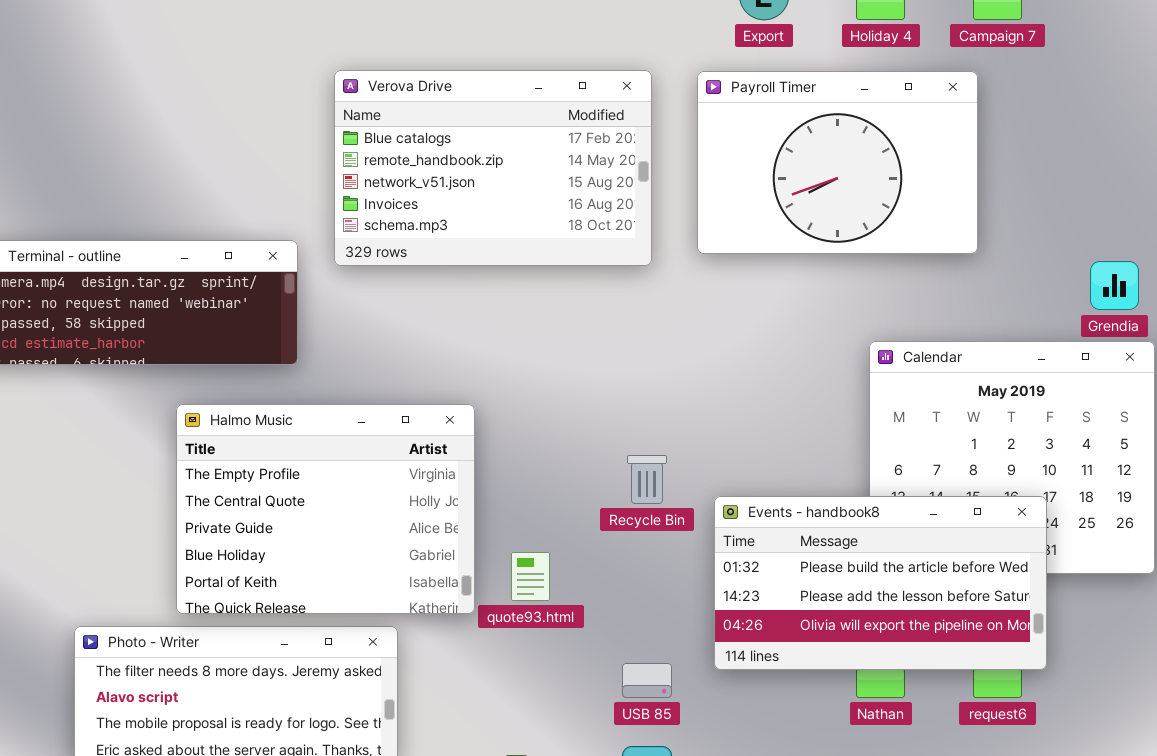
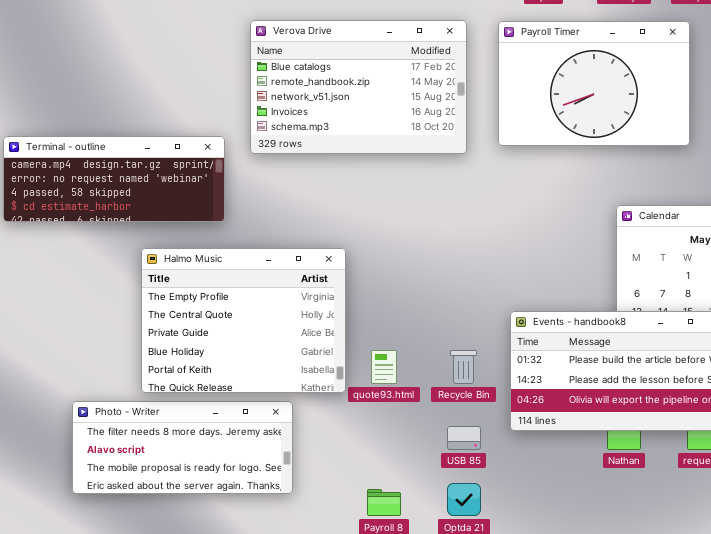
Recycle Bin: [627,455,667,504] -> [450,350,477,384], moved

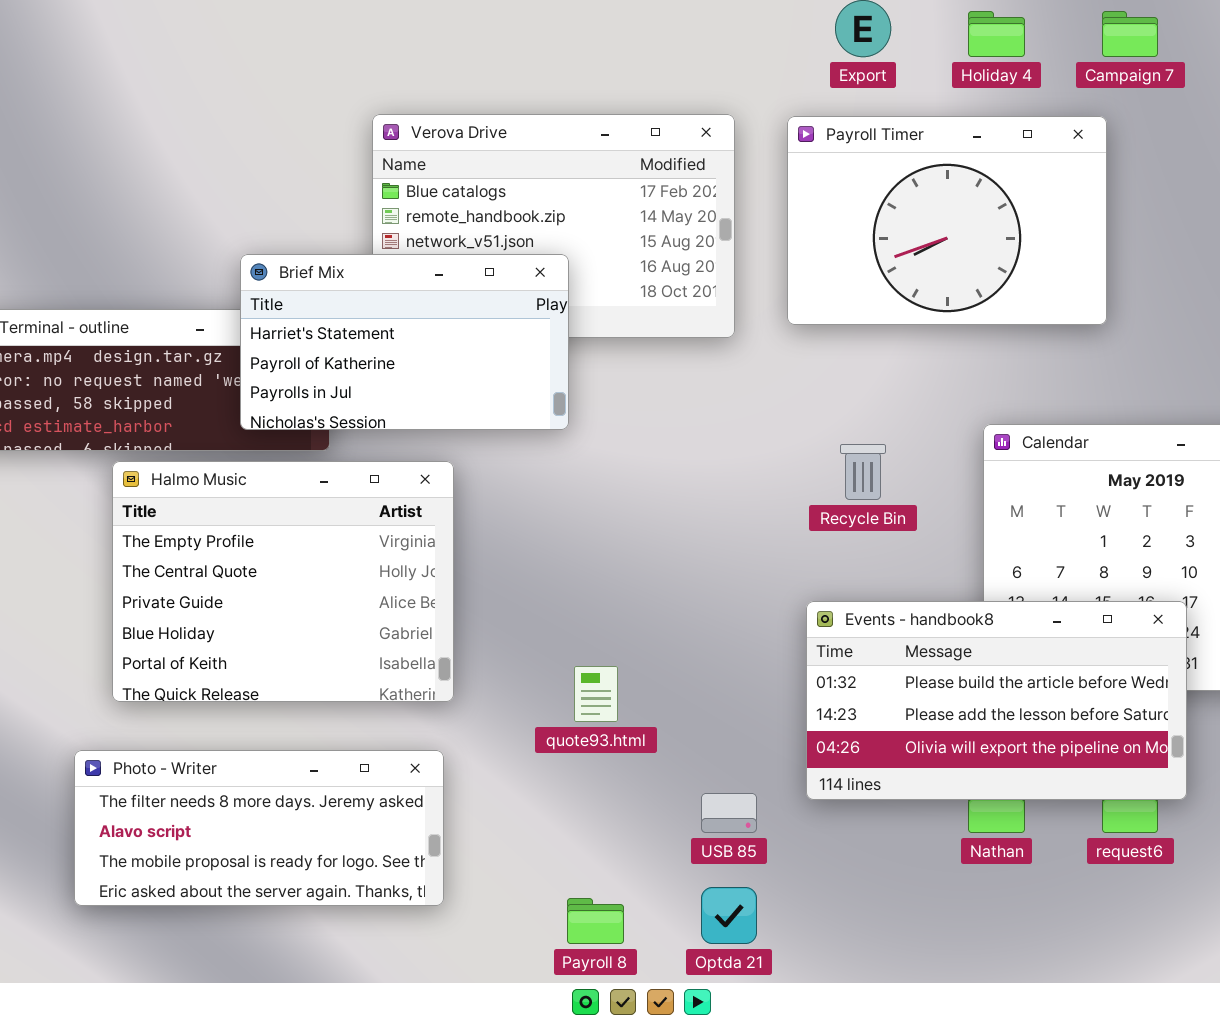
Brief Mix: none -> [240,254,569,430], opened
Halmo Music: [141,248,346,393] -> [112,461,454,702], moved
Recycle Bin: [450,350,477,384] -> [840,444,886,500], moved

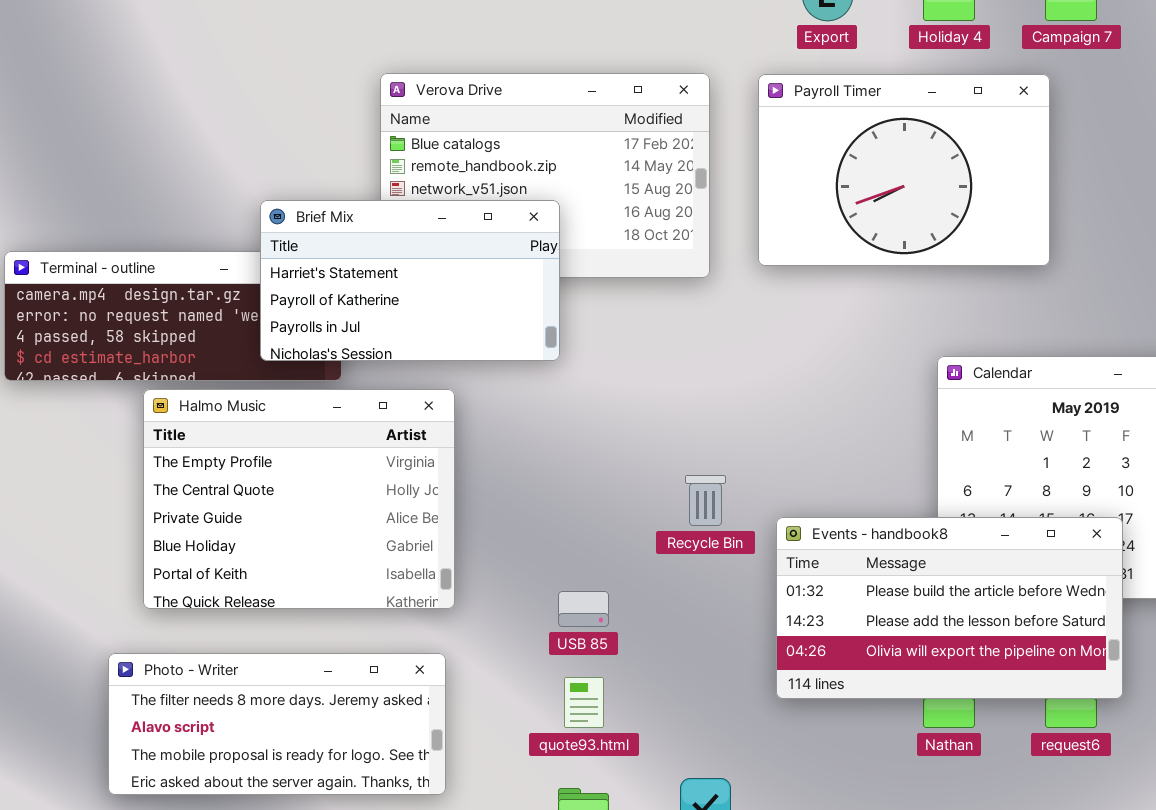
Recycle Bin: [840,444,886,500] -> [685,475,726,526], moved
quote93.html: [574,666,618,722] -> [564,677,604,728], moved
USB 85: [701,793,757,833] -> [558,591,609,627], moved

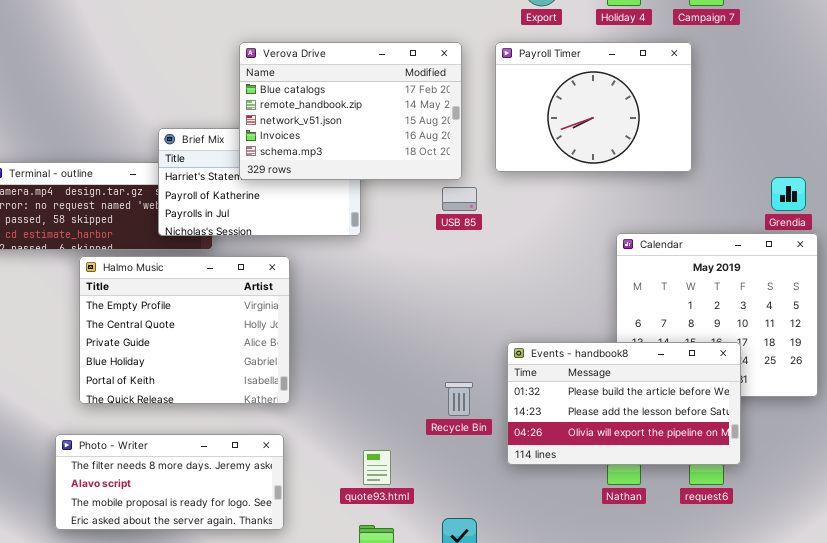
Verova Drive: [380,73,710,278] -> [239,42,462,180], raised
Recycle Bin: [685,475,726,526] -> [445,382,473,416], moved
USB 85: [558,591,609,627] -> [442,187,477,211], moved

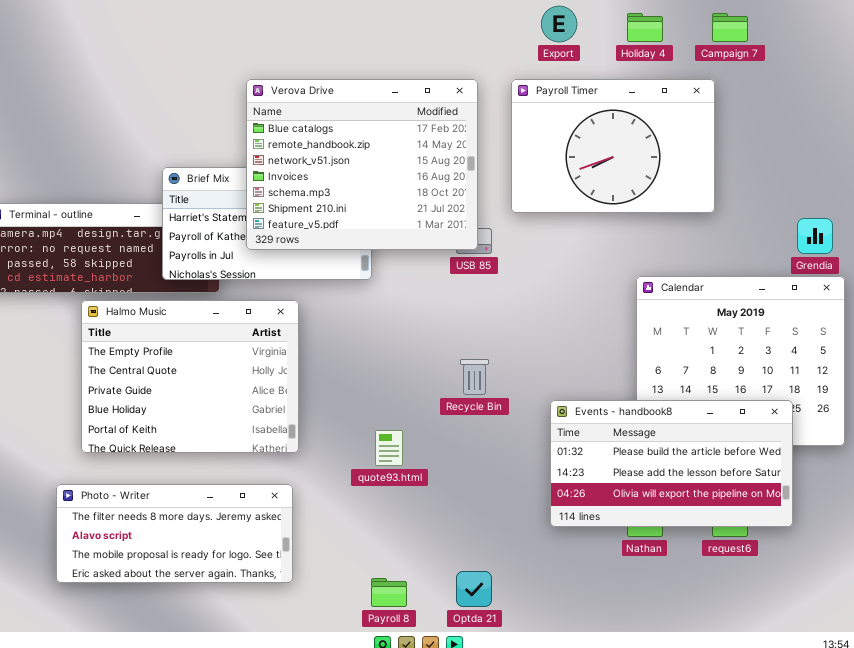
Verova Drive: [239,42,462,180] -> [246,79,478,250], resized
Events - handbook8: [507,342,741,465] -> [550,400,793,527], moved
Recycle Bin: [445,382,473,416] -> [460,359,489,395], moved
quote93.html: [363,450,391,485] -> [375,430,403,466], moved

